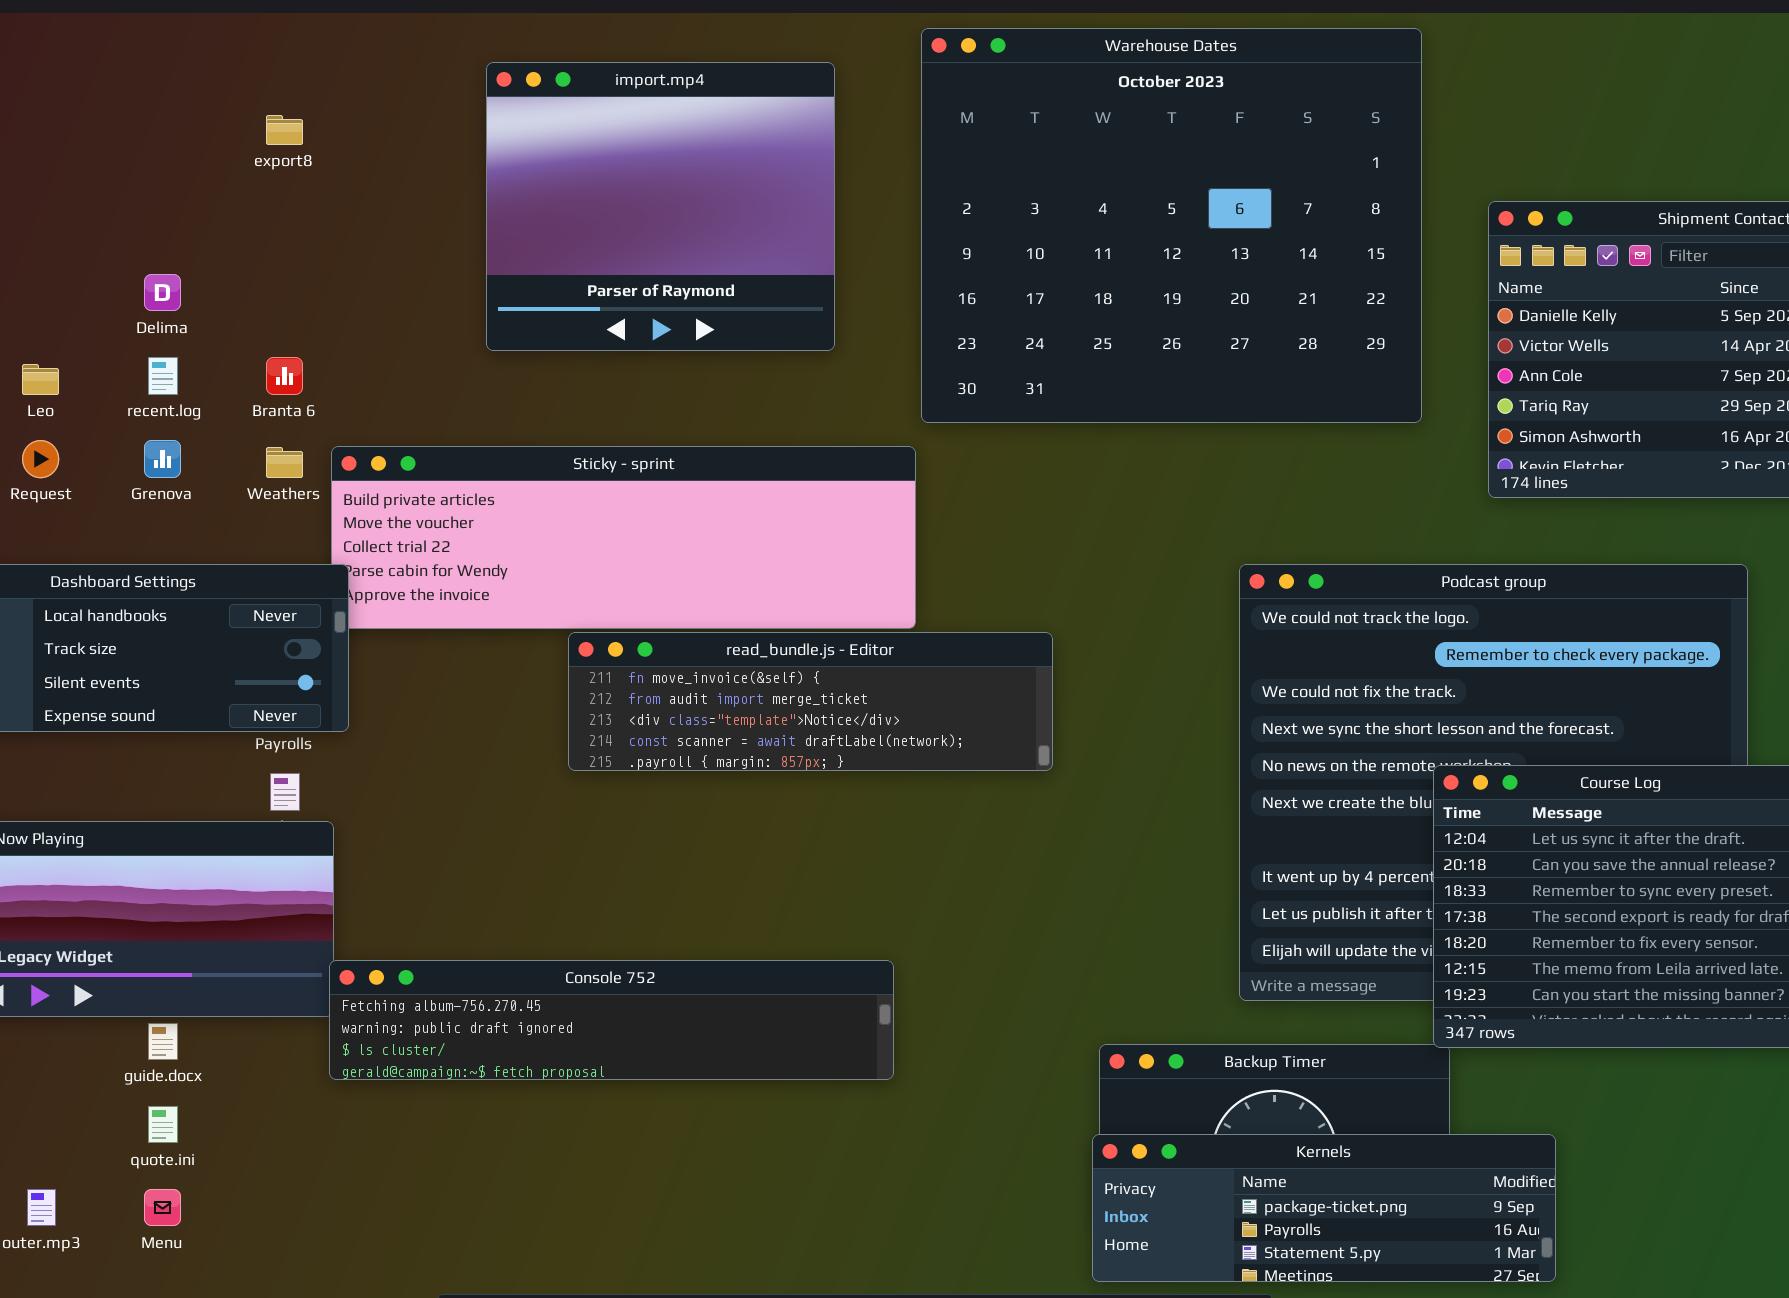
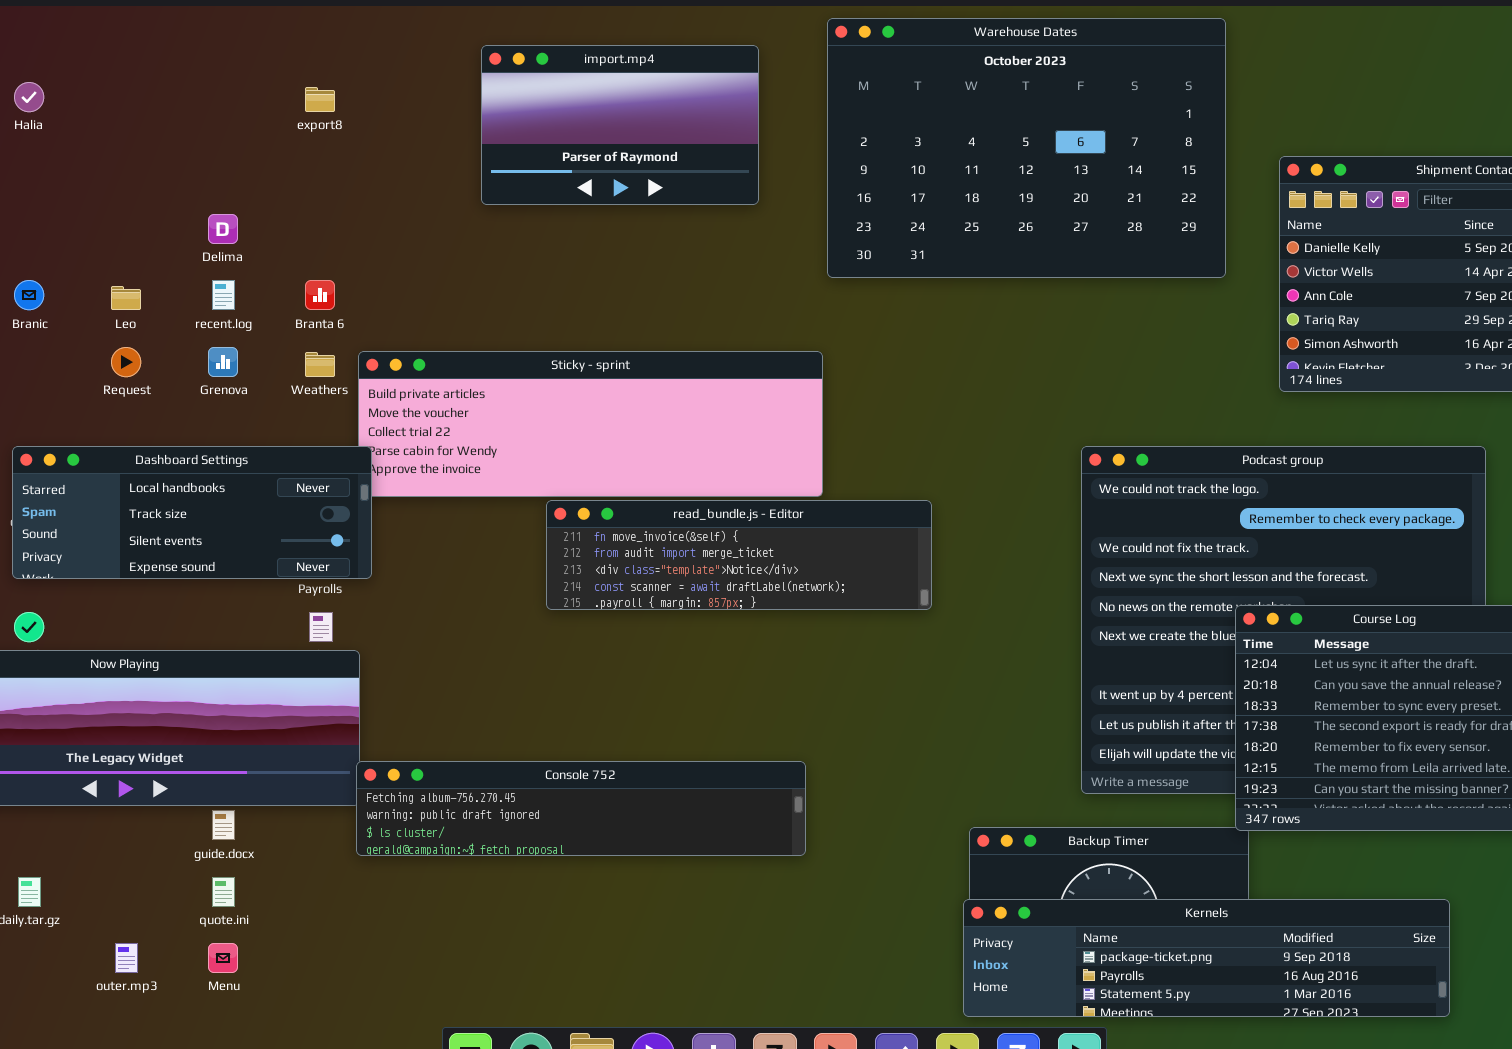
Warehouse Dates: [921,28,1422,423] -> [827,18,1226,278], resized
import.mp4: [486,62,835,351] -> [481,45,759,205], resized
Kernels: [1092,1134,1556,1282] -> [963,899,1450,1017], resized

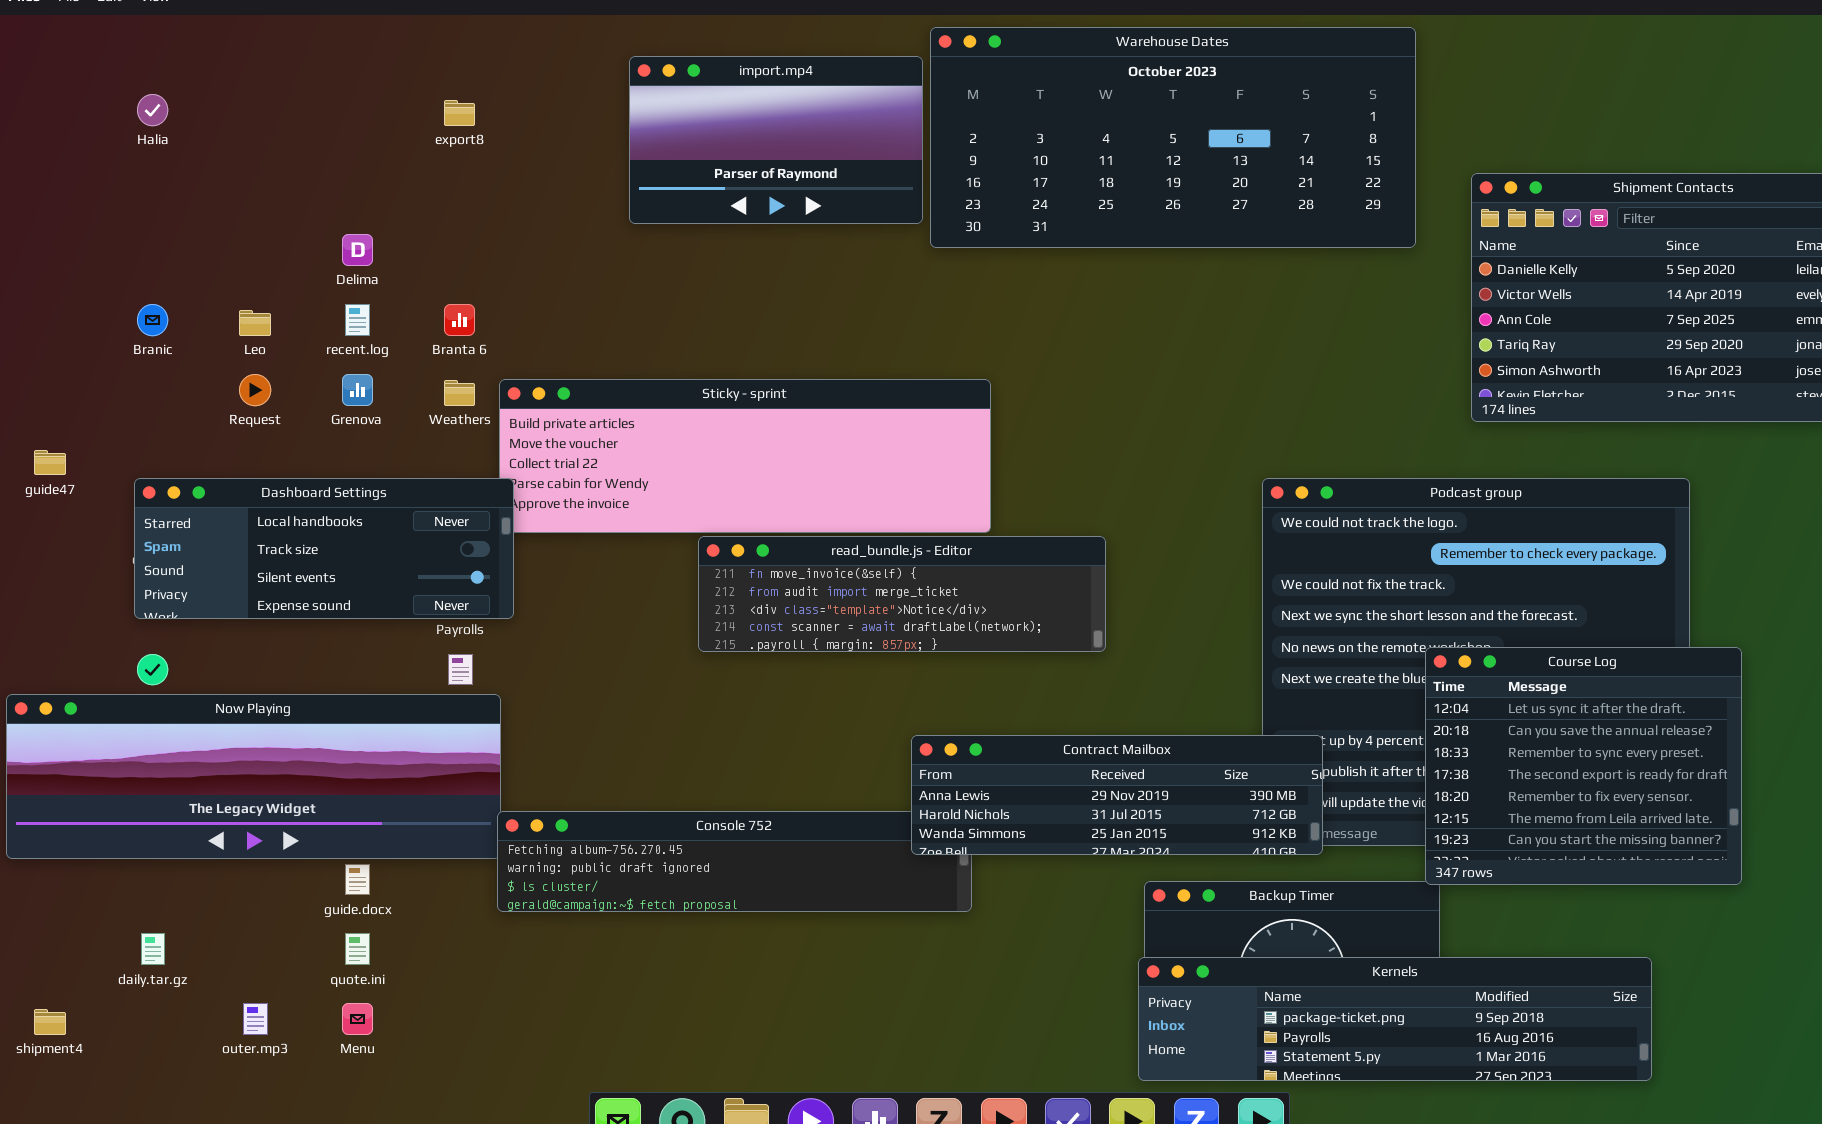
Warehouse Dates: [827,18,1226,278] -> [930,27,1416,248], resized
Contract Mailbox: none -> [911,735,1323,855], opened

